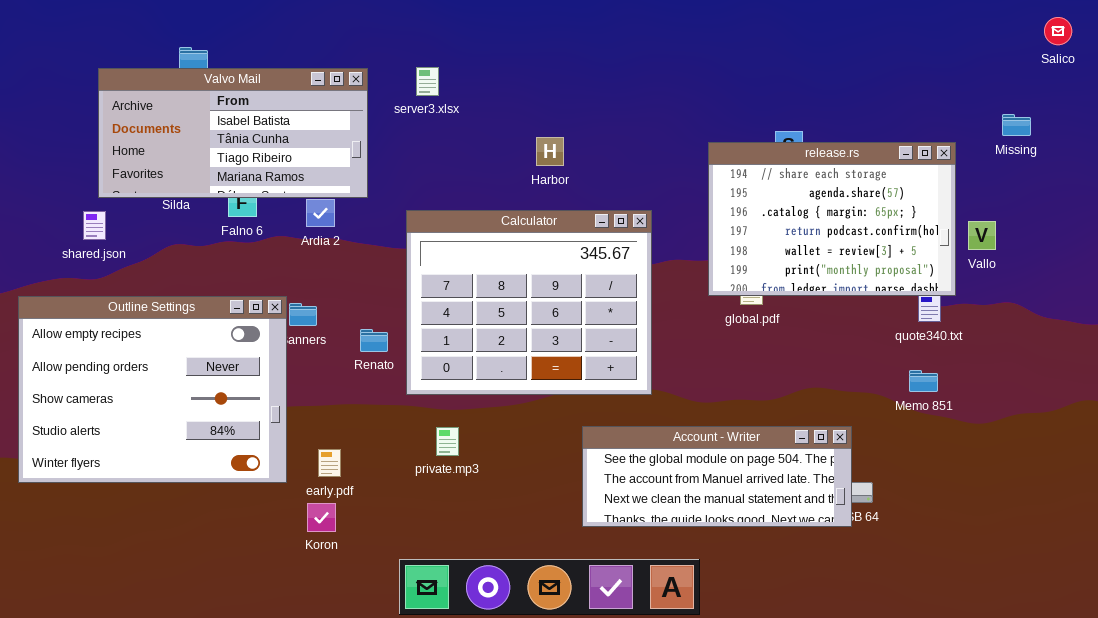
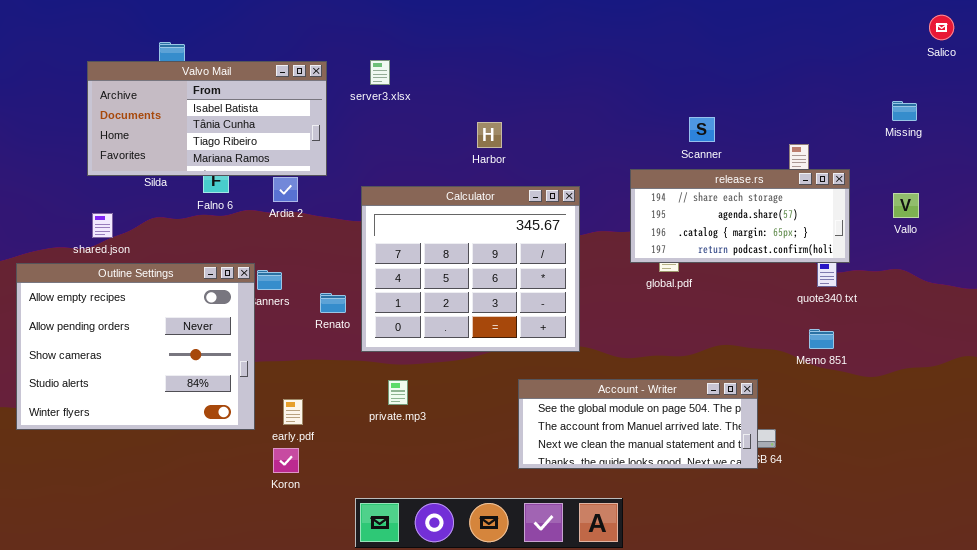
release.rs: [708,142,956,296] -> [630,169,850,263], resized
shared.json: [83,211,106,240] -> [92,213,113,238], moved
Vallo: [968,221,996,250] -> [893,193,919,218], moved

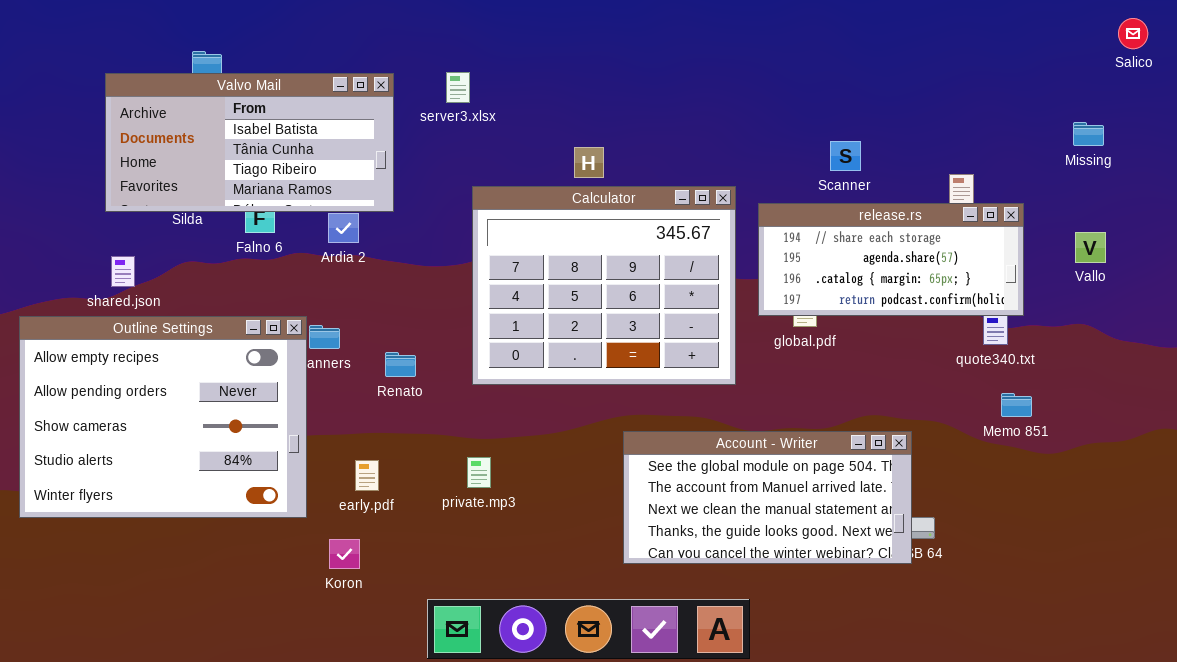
Calculator: [361,186,580,352] -> [472,186,736,385], moved
Memo 851: [809,329,834,349] -> [1001,393,1032,417], moved
Account - Writer: [518,379,758,469] -> [623,431,912,564], resized
early.pdf: [283,399,303,425] -> [355,460,379,491], moved

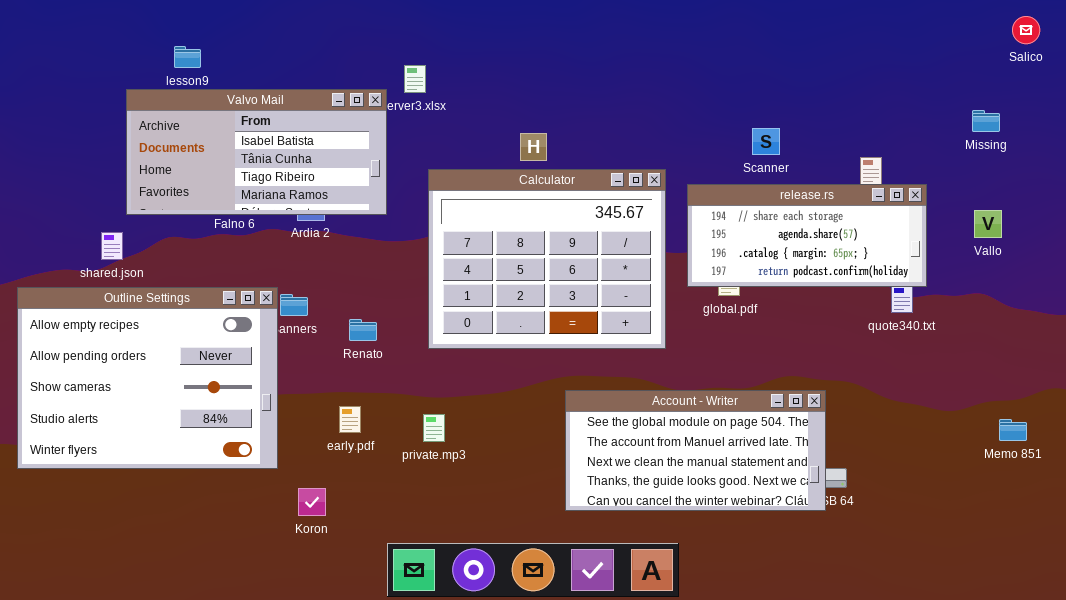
Valvo Mail: [105,73,394,212] -> [126,89,387,215], moved
Memo 851: [1001,393,1032,417] -> [999,419,1027,441], moved
early.pdf: [355,460,379,491] -> [339,406,361,433], moved

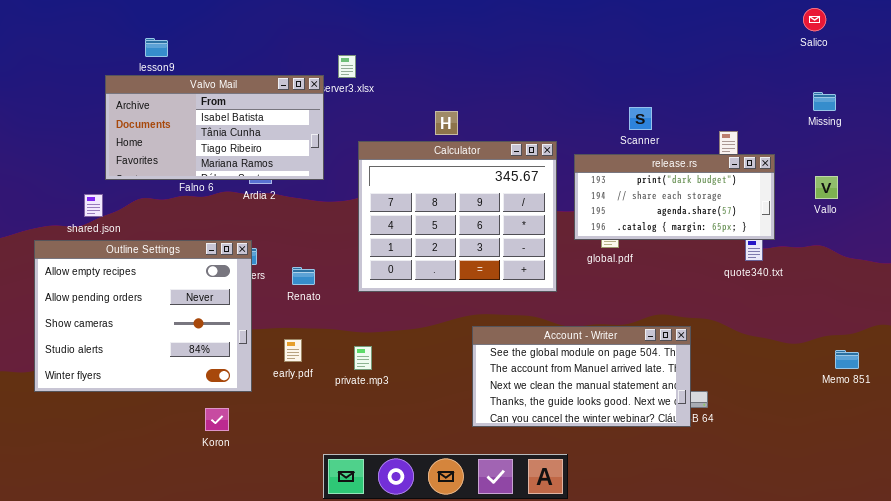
Salico: [1012,16,1040,44] -> [803,8,826,31], moved
release.rs: [687,184,927,287] -> [574,154,775,240], scrolled up 1 row
Outline Settings: [17,287,278,469] -> [34,240,252,392], moved
Koron: [298,488,326,516] -> [205,408,229,431], moved

